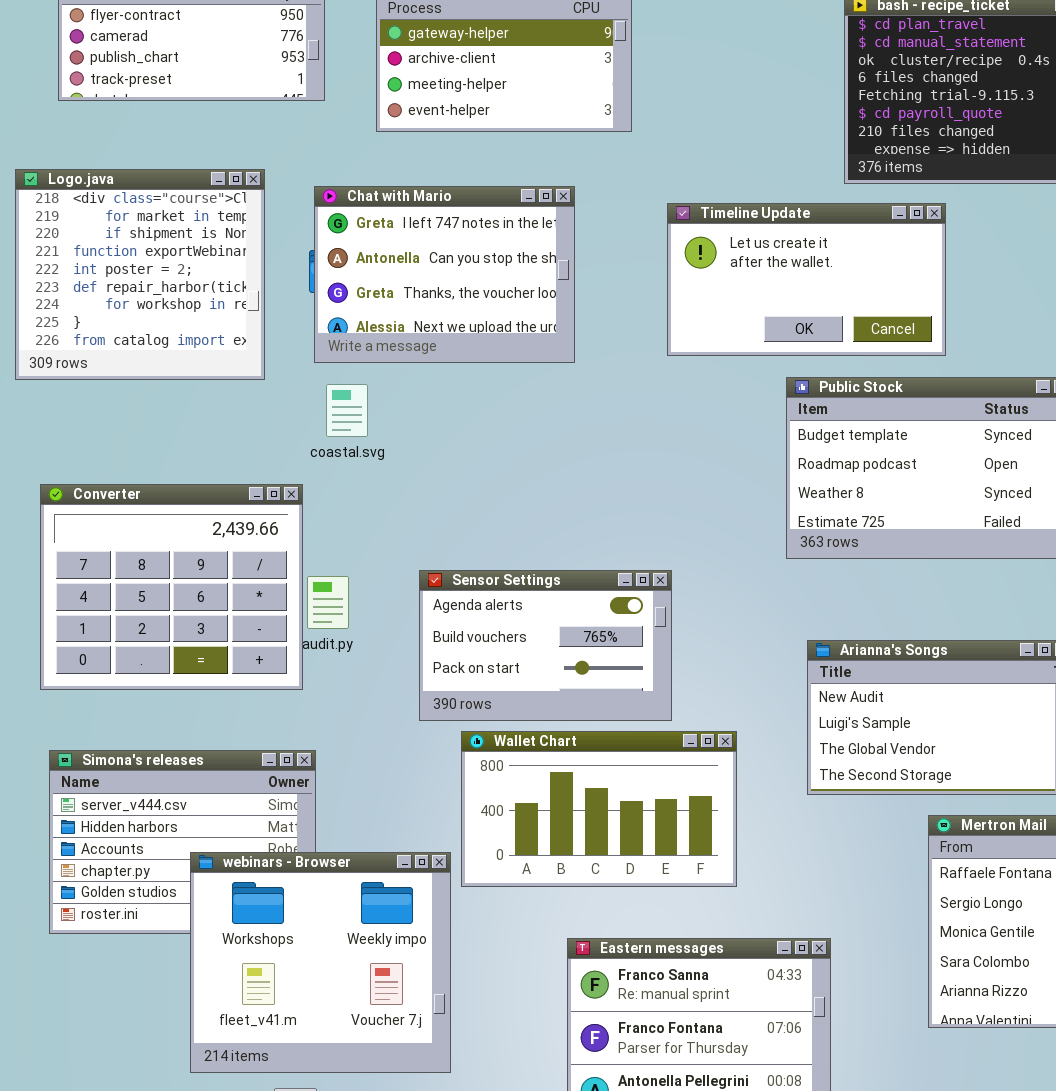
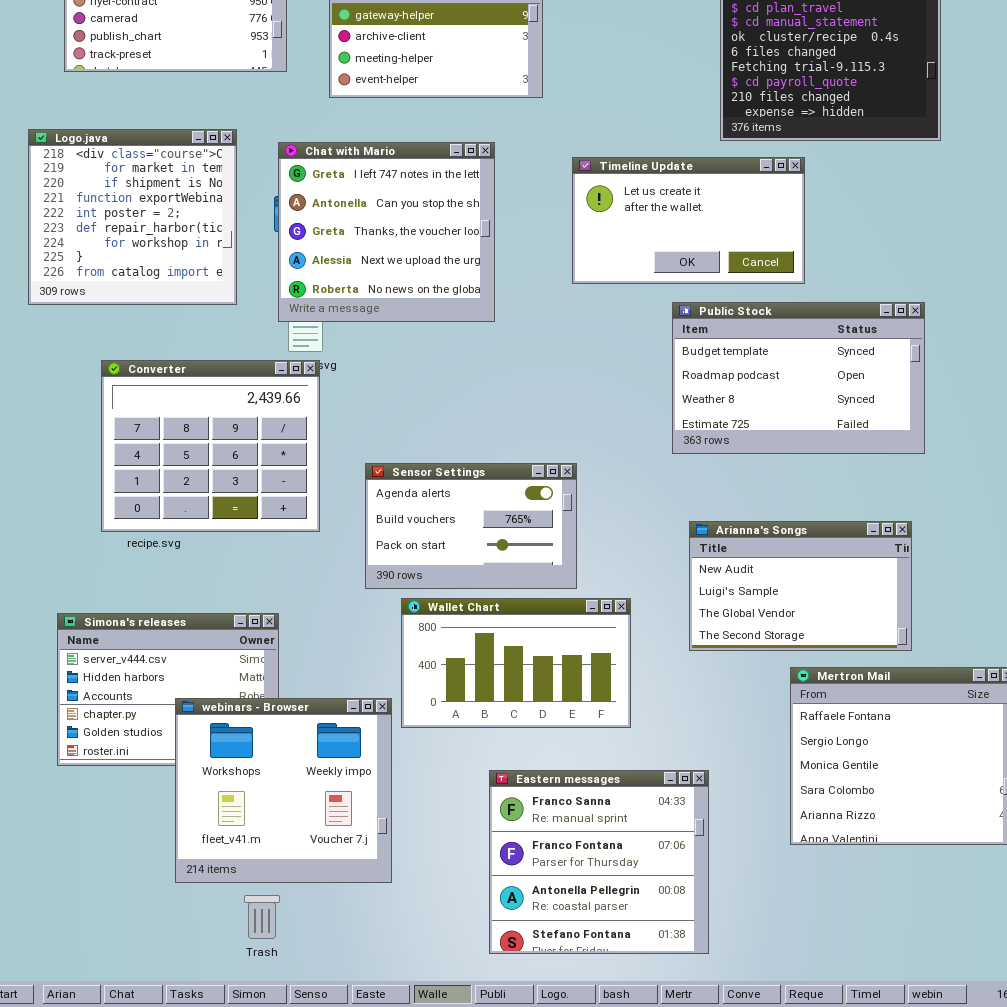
Chat with Mario: [314,186,575,363] -> [278,142,495,322], resized
Converter: [40,484,303,690] -> [101,360,320,532], moved

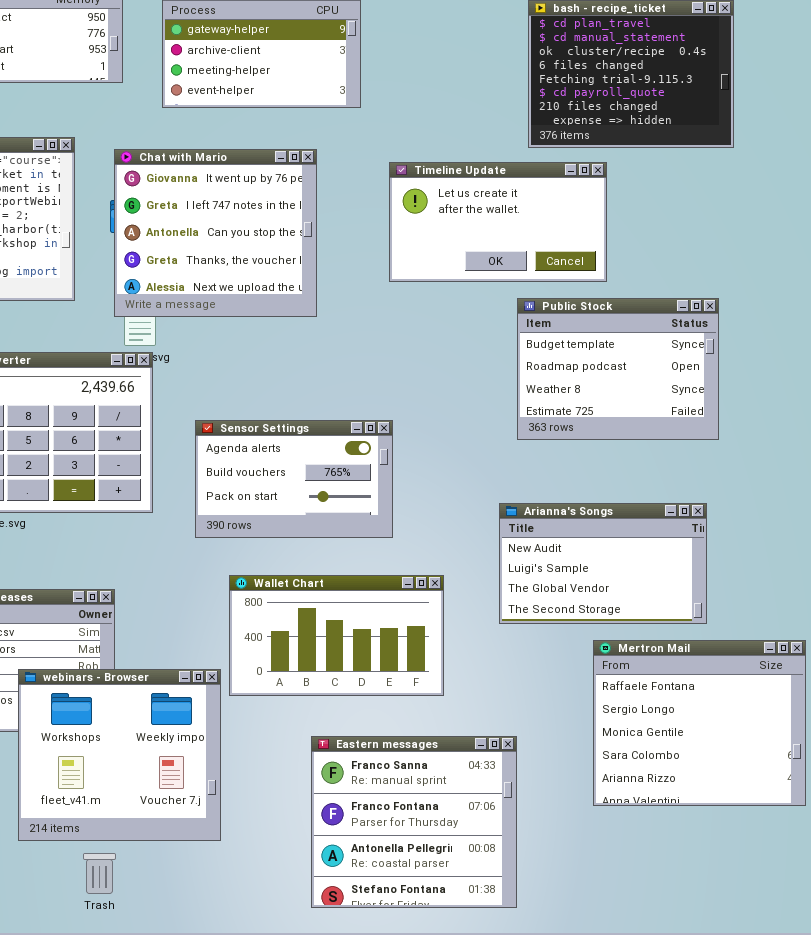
Chat with Mario: [278,142,495,322] -> [114,149,317,317], scrolled up 1 row
Public Stock: [672,302,925,454] -> [517,298,719,440], resized
Sensor Settings: [365,463,577,589] -> [195,420,393,538], moved

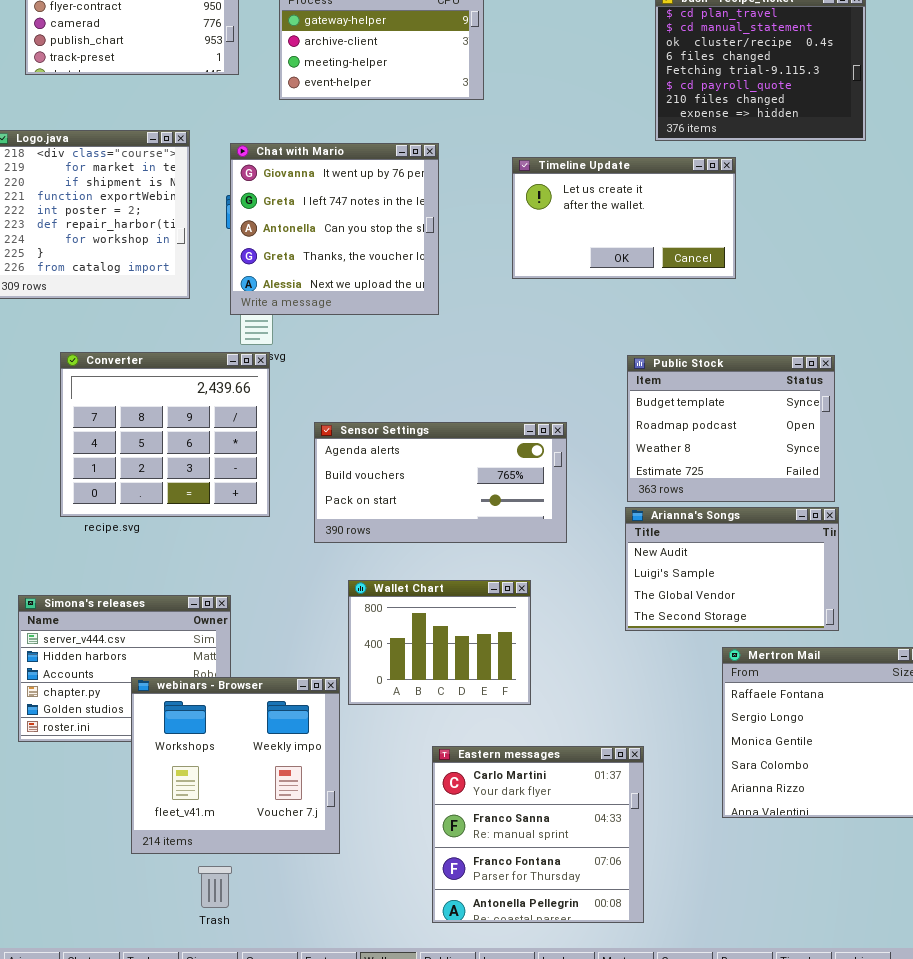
Public Stock: [517,298,719,440] -> [627,355,835,502], moved
Sensor Settings: [195,420,393,538] -> [314,422,567,543], resized
Wallet Chart: [229,575,444,696] -> [348,580,531,705], resized
Eastern messages: [311,736,517,908] -> [432,746,644,923], scrolled up 1 row

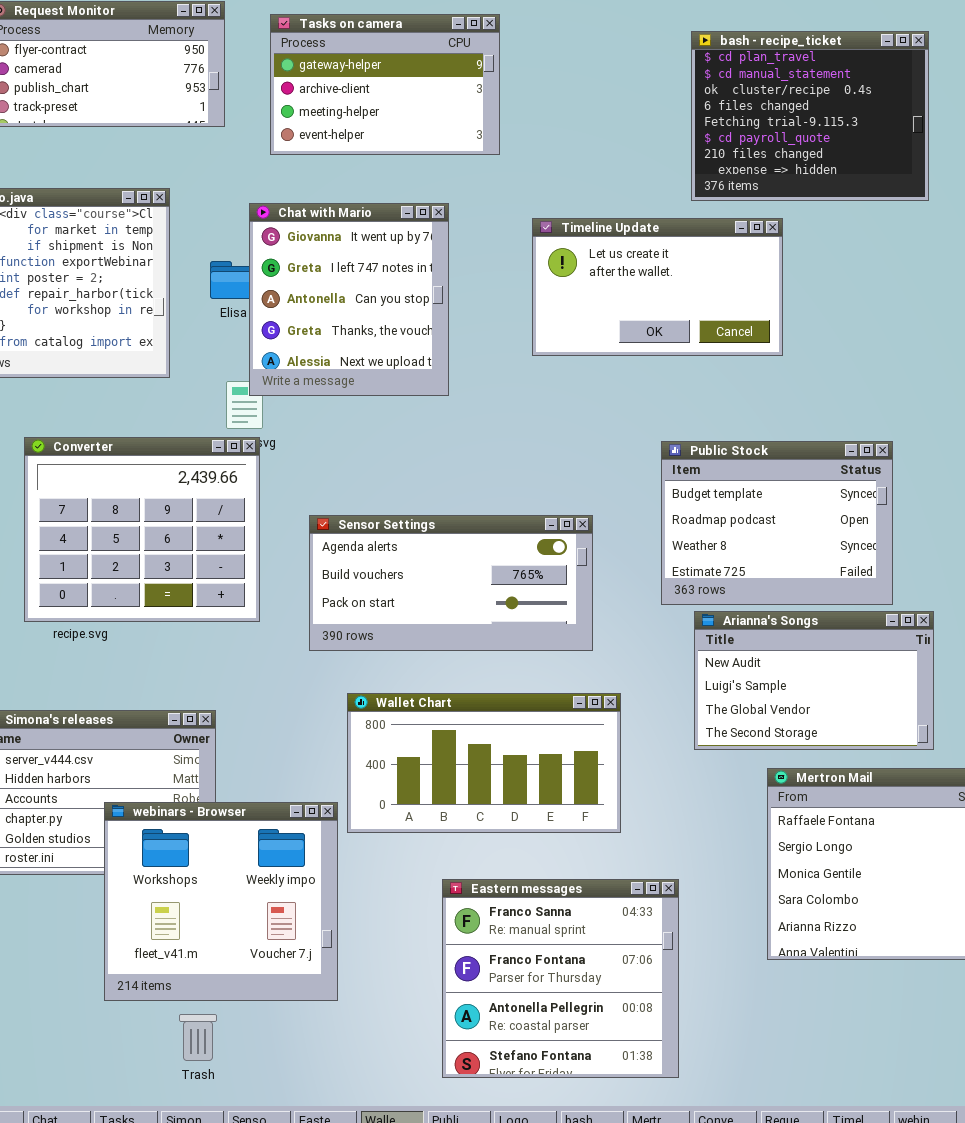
Chat with Mario: [230,143,439,315] -> [249,203,449,396], resized
Arianna's Songs: [625,507,839,631] -> [694,611,934,750], moved
Wallet Chart: [348,580,531,705] -> [347,693,621,833], resized
Eastern messages: [432,746,644,923] -> [442,879,679,1078], scrolled down 1 row

